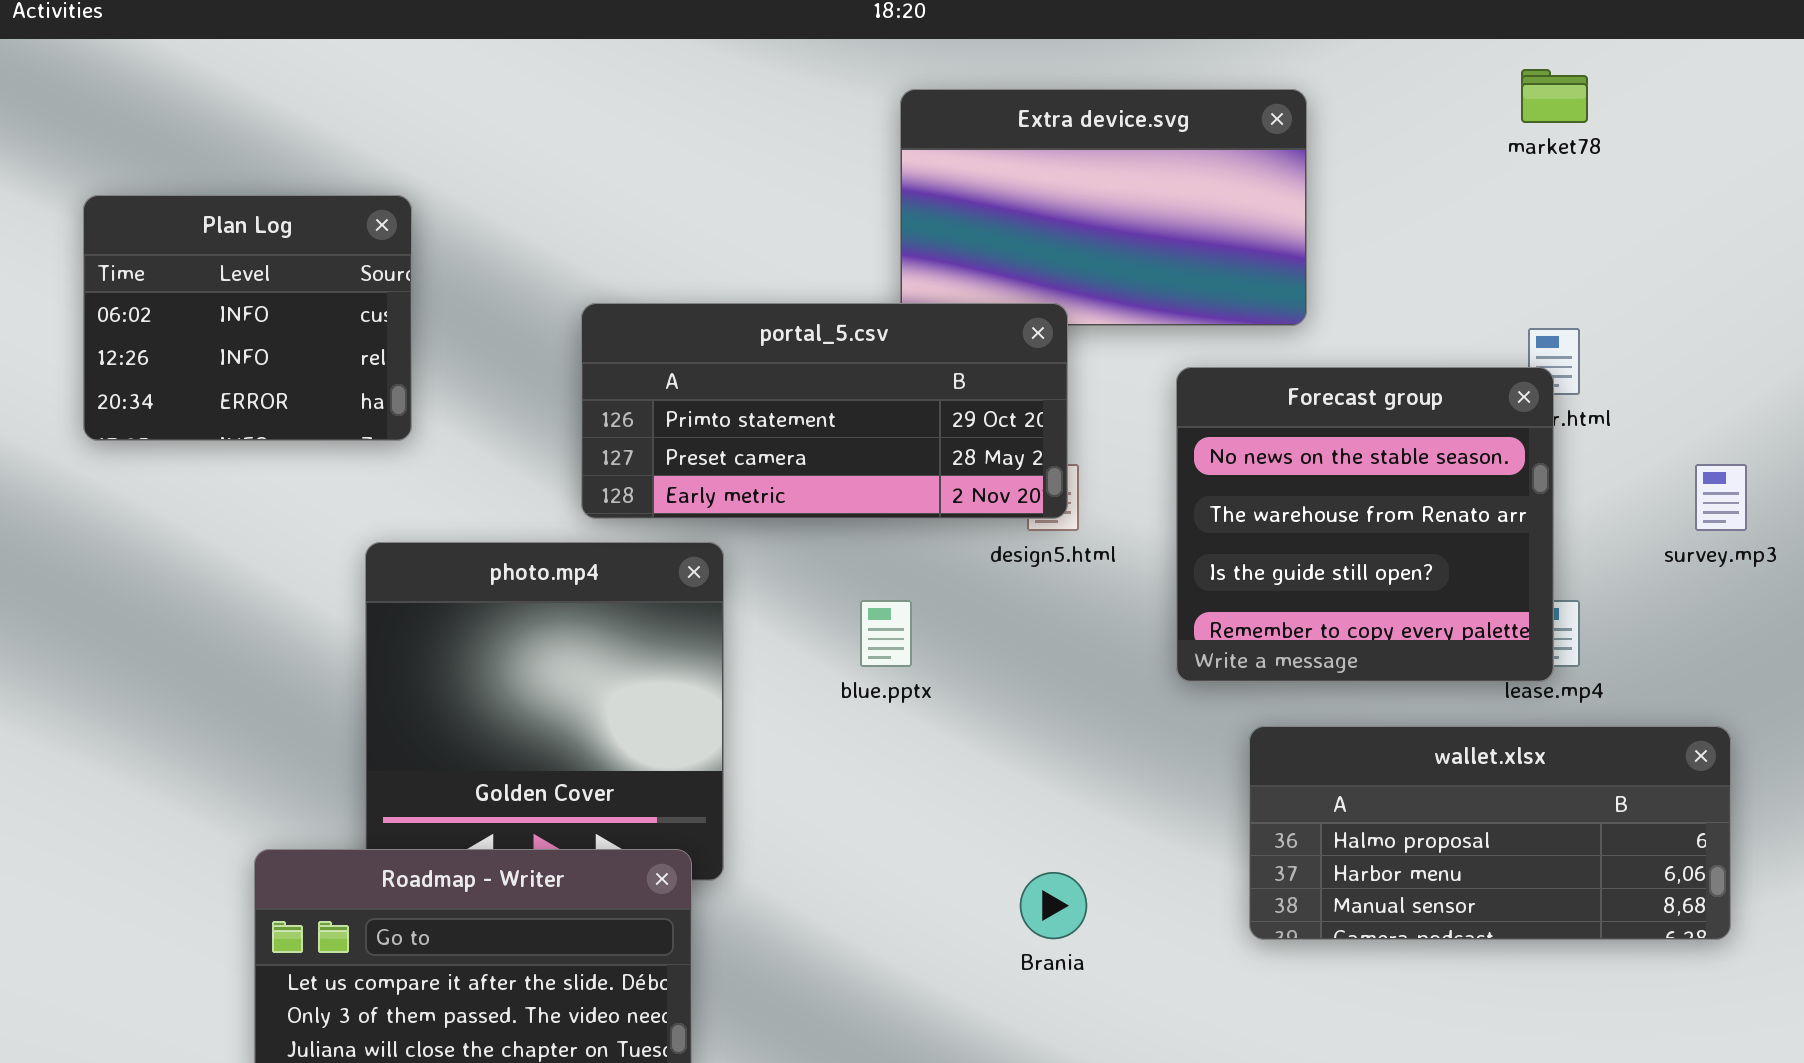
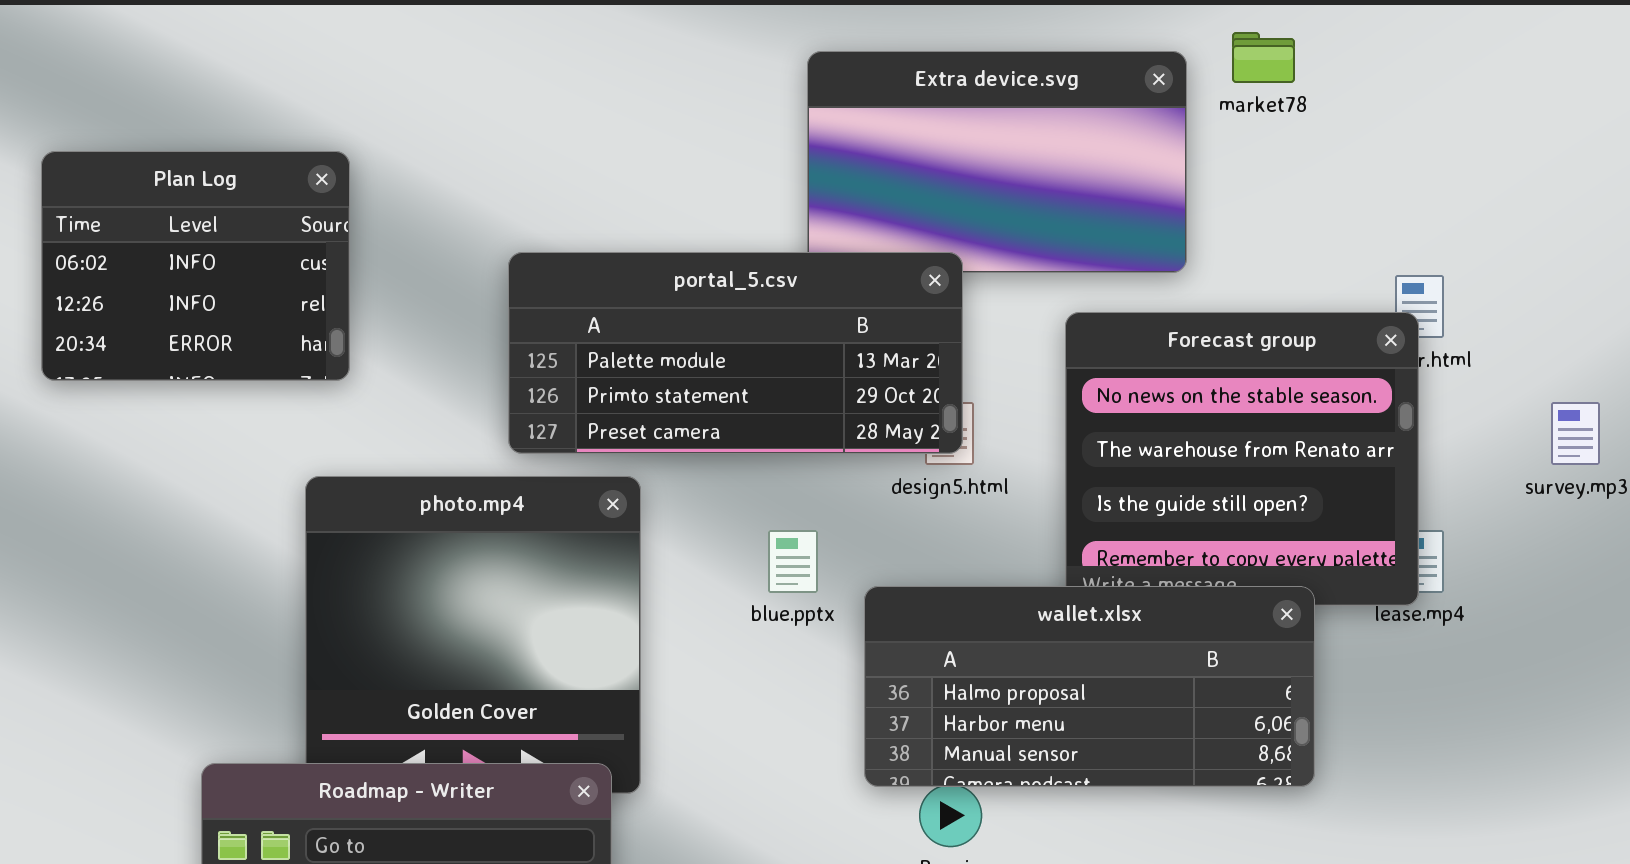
market78: [1521,69,1588,123] -> [1232,32,1295,83], moved
portal_5.csv: [581,303,1068,519] -> [508,252,963,454], scrolled up 1 row
wallet.xlsx: [1249,726,1731,940] -> [864,586,1315,787], moved

